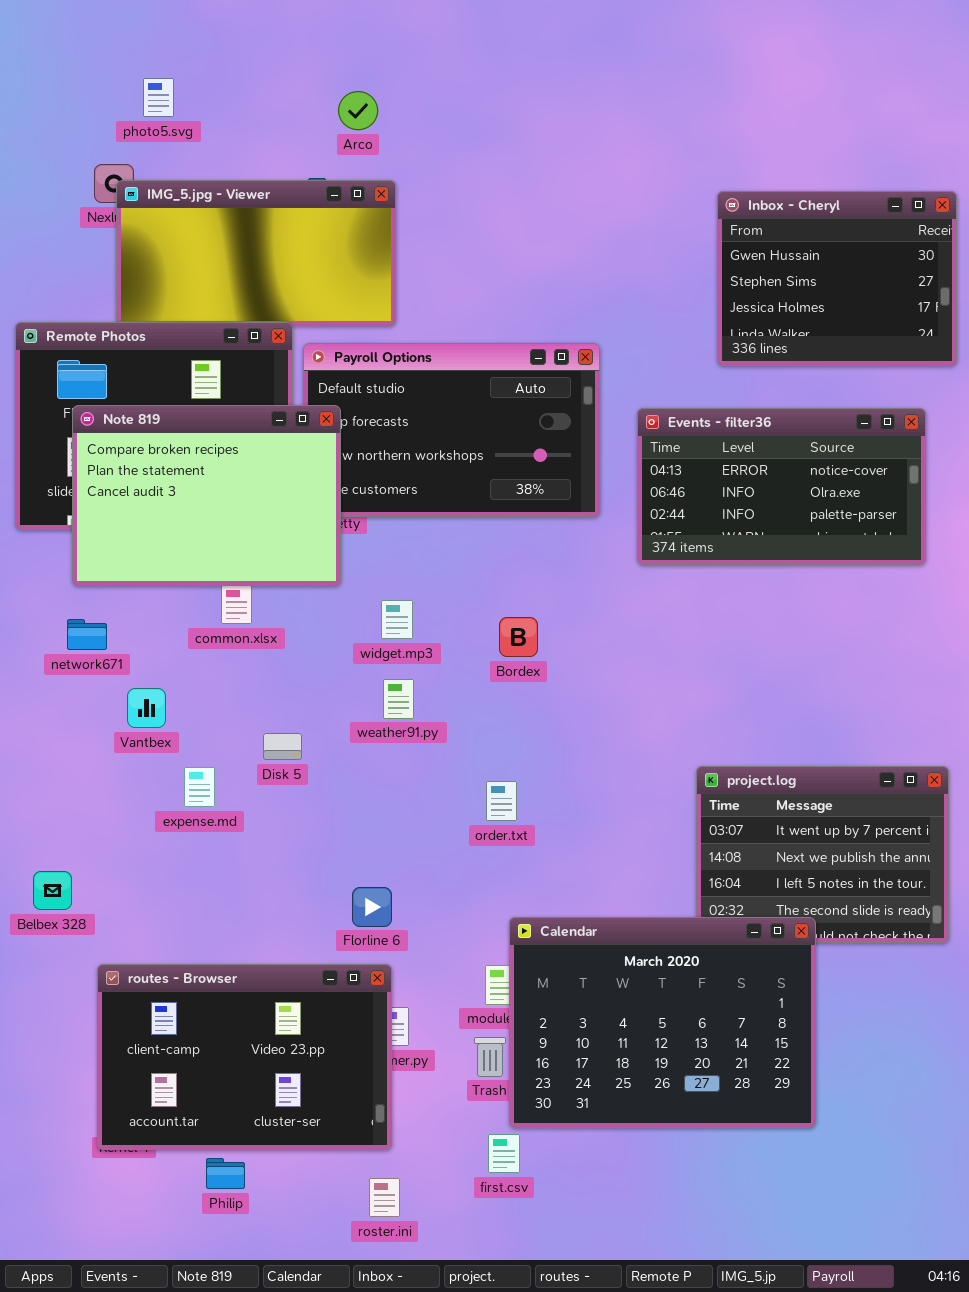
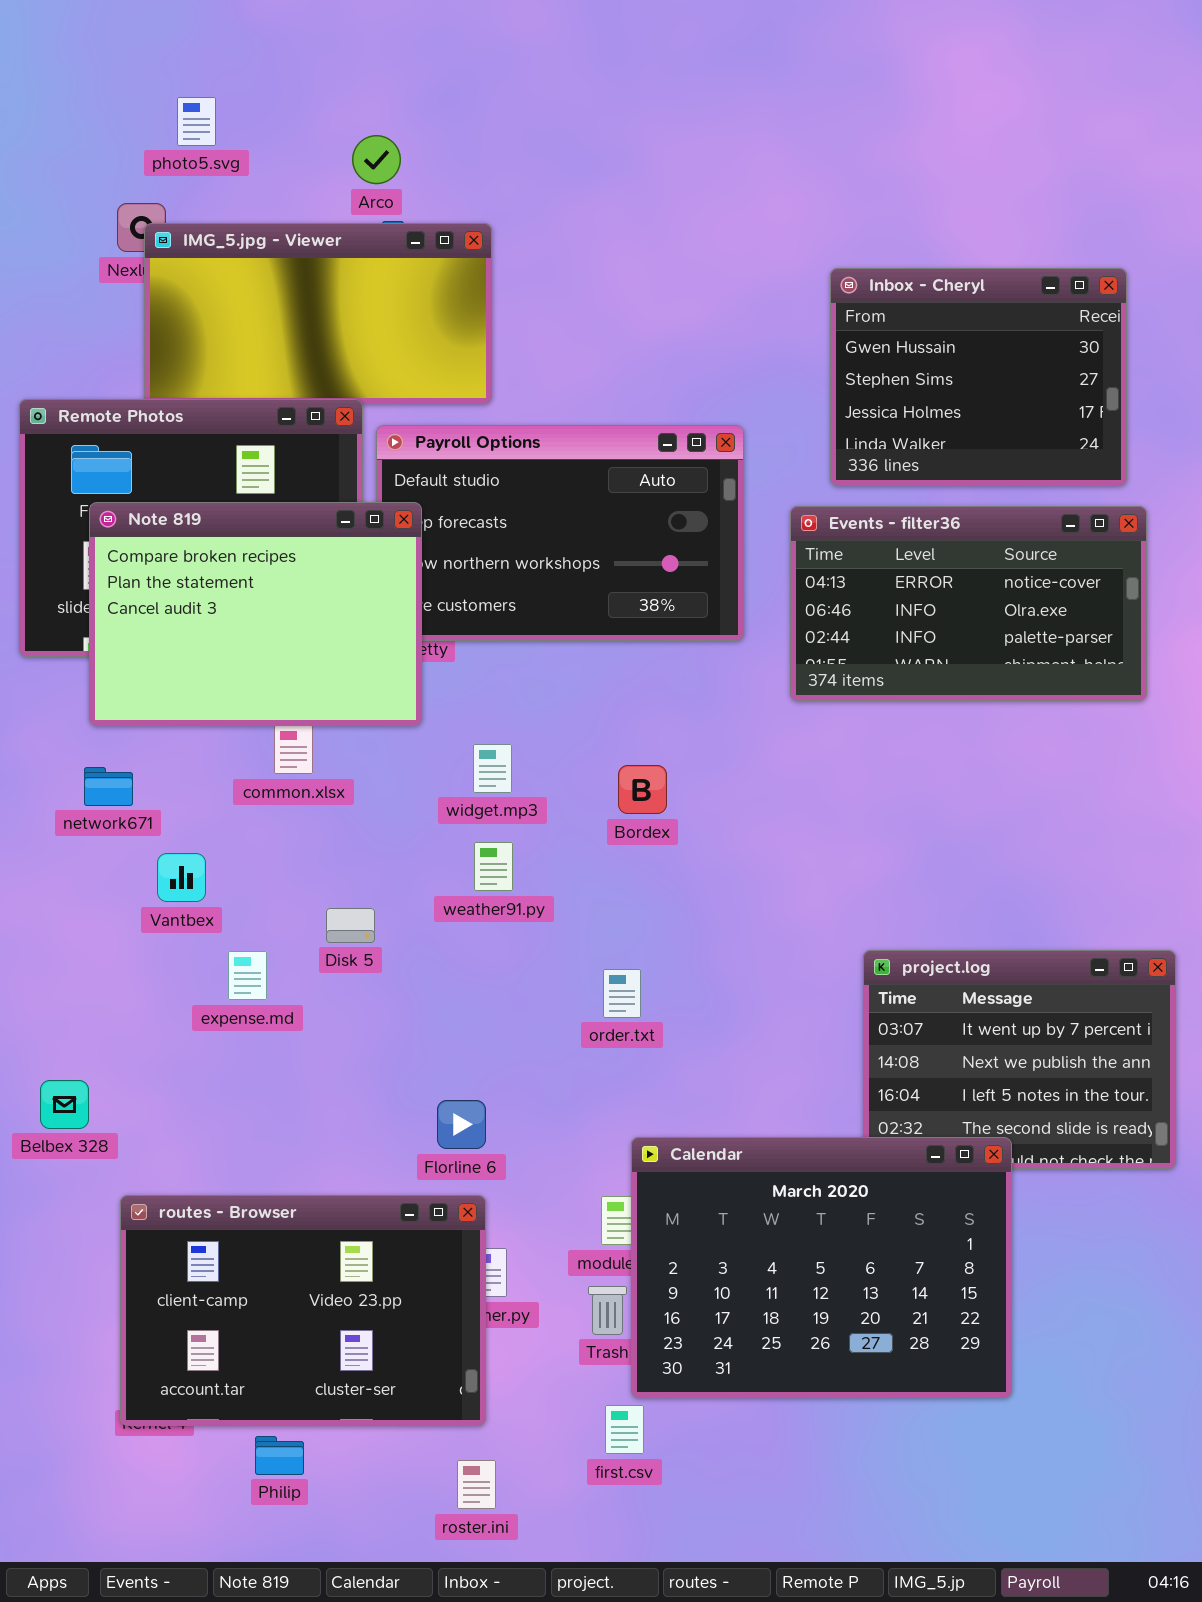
Arco: [338,91,378,130] -> [352,135,401,184], moved
Inbox - Cheryl: [717,191,957,366] -> [830,268,1127,486], moved

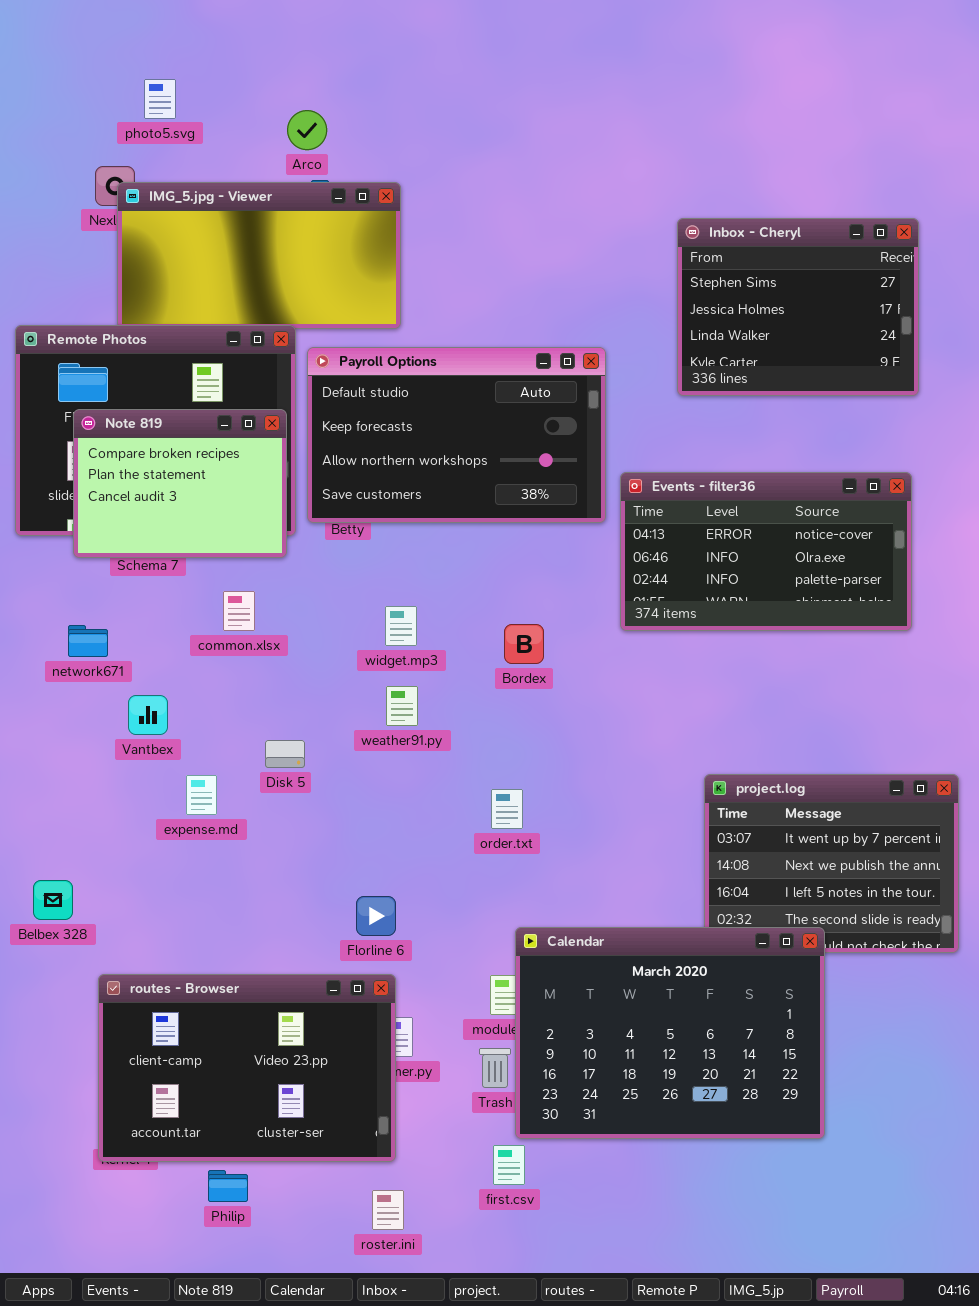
Inbox - Cheryl: [830,268,1127,486] -> [677,218,919,396], scrolled down 1 row
Note 819: [89,502,422,726] -> [73,409,287,558], resized
Events - filter36: [790,506,1147,701] -> [620,472,912,631], moved

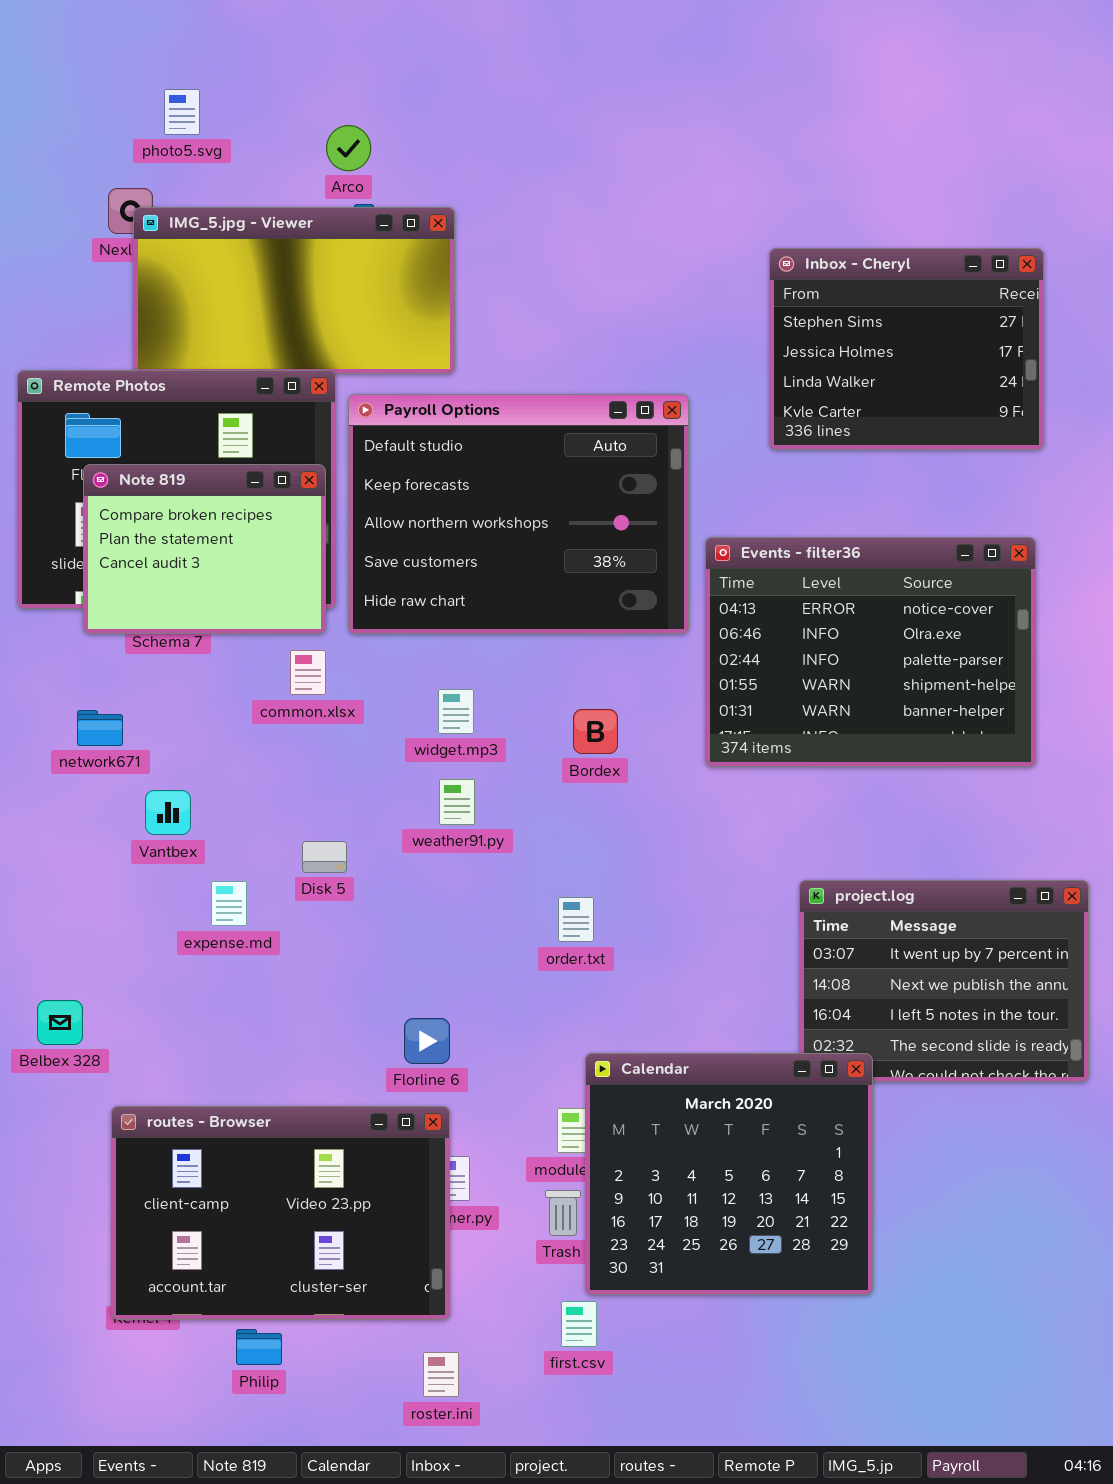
Payroll Options: [307,347,606,523] -> [348,394,689,634], resized
Events - filter36: [620,472,912,631] -> [705,537,1036,767], resized
common.xlsx: [223,591,255,631] -> [290,650,326,695], moved
Calendar: [515,927,825,1139] -> [585,1053,873,1295], resized

